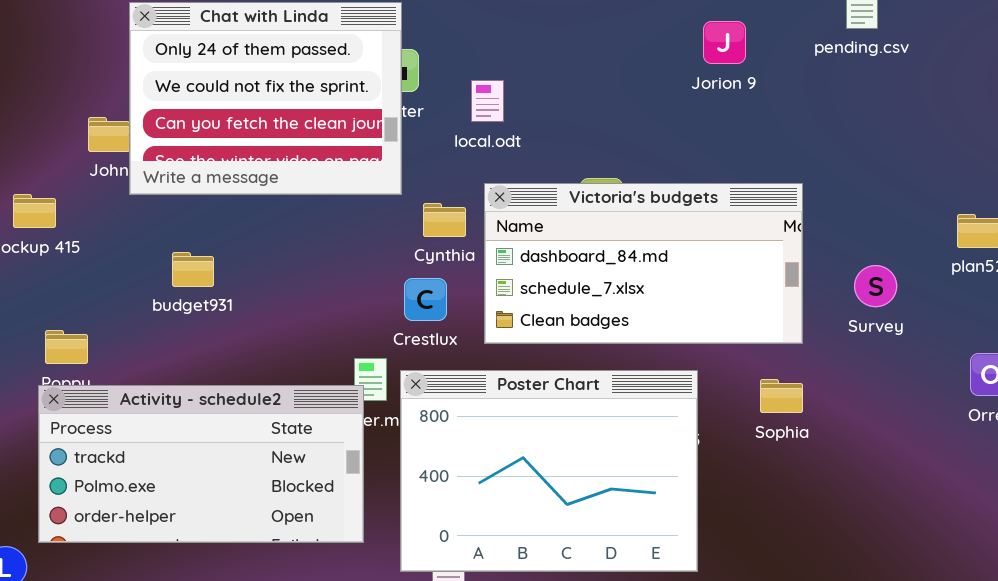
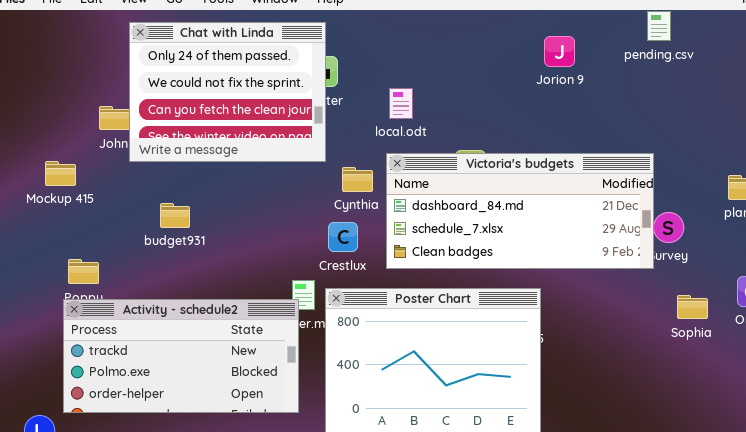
local.odt: [471,80,504,122] -> [389,88,413,119], moved
Victoria's budgets: [484,183,803,344] -> [386,153,654,269], resized
Sophia: [760,379,803,413] -> [677,295,708,319], moved

